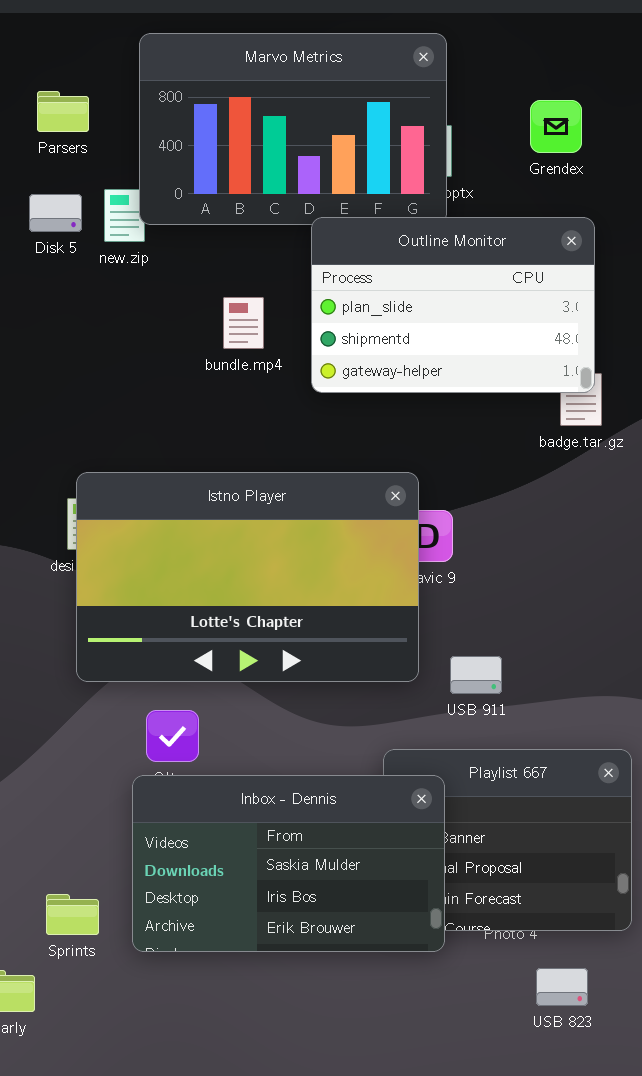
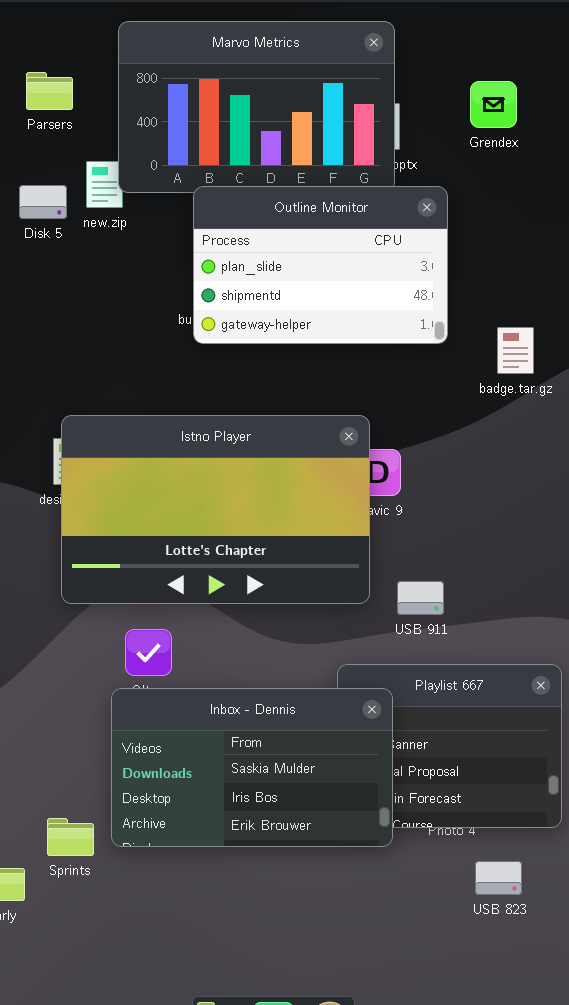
Disk 5: [29,194,82,232] -> [19,185,67,219], moved
Outline Monitor: [311,217,595,393] -> [193,186,448,344], moved
Sprints: [46,894,99,935] -> [47,818,94,856], moved

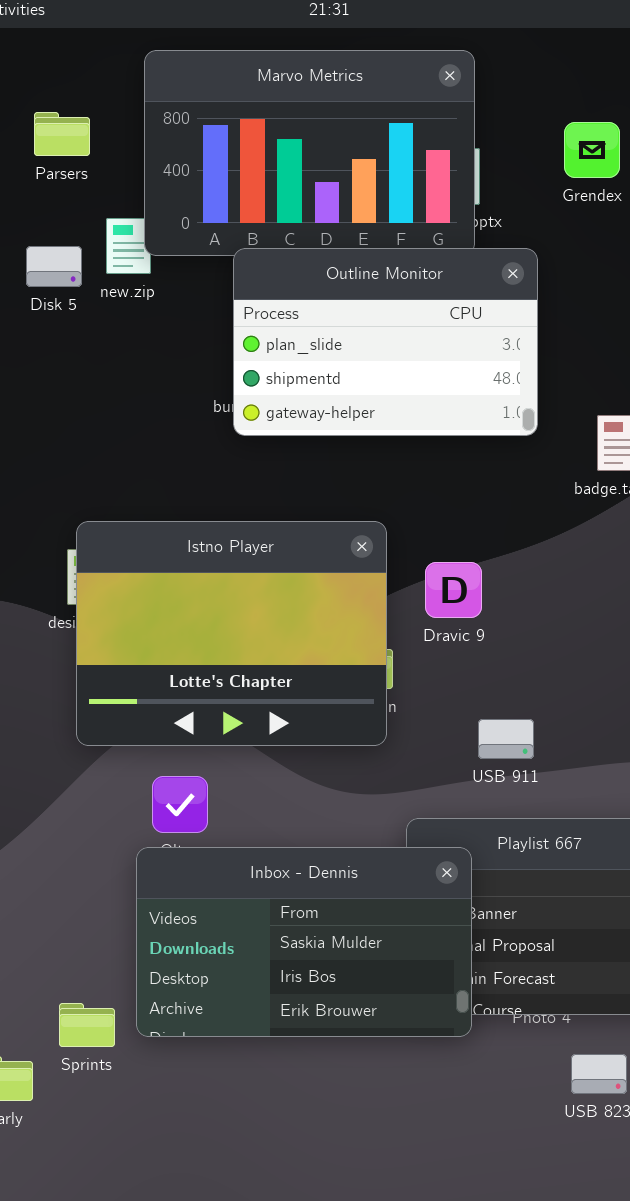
Istno Player: [61,415,370,604] -> [76,521,387,746], resized

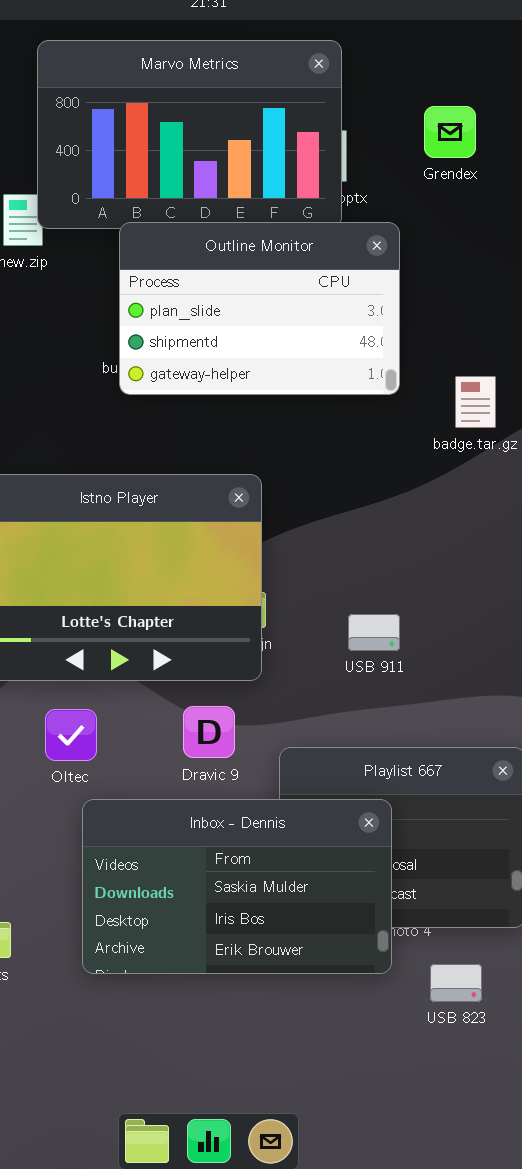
Dravic 9: [425,562,482,618] -> [183,706,235,758], moved
USB 911: [478,719,534,759] -> [348,614,400,651], moved
Inbox - Dennis: [136,847,472,1037] -> [82,799,392,974], moved

